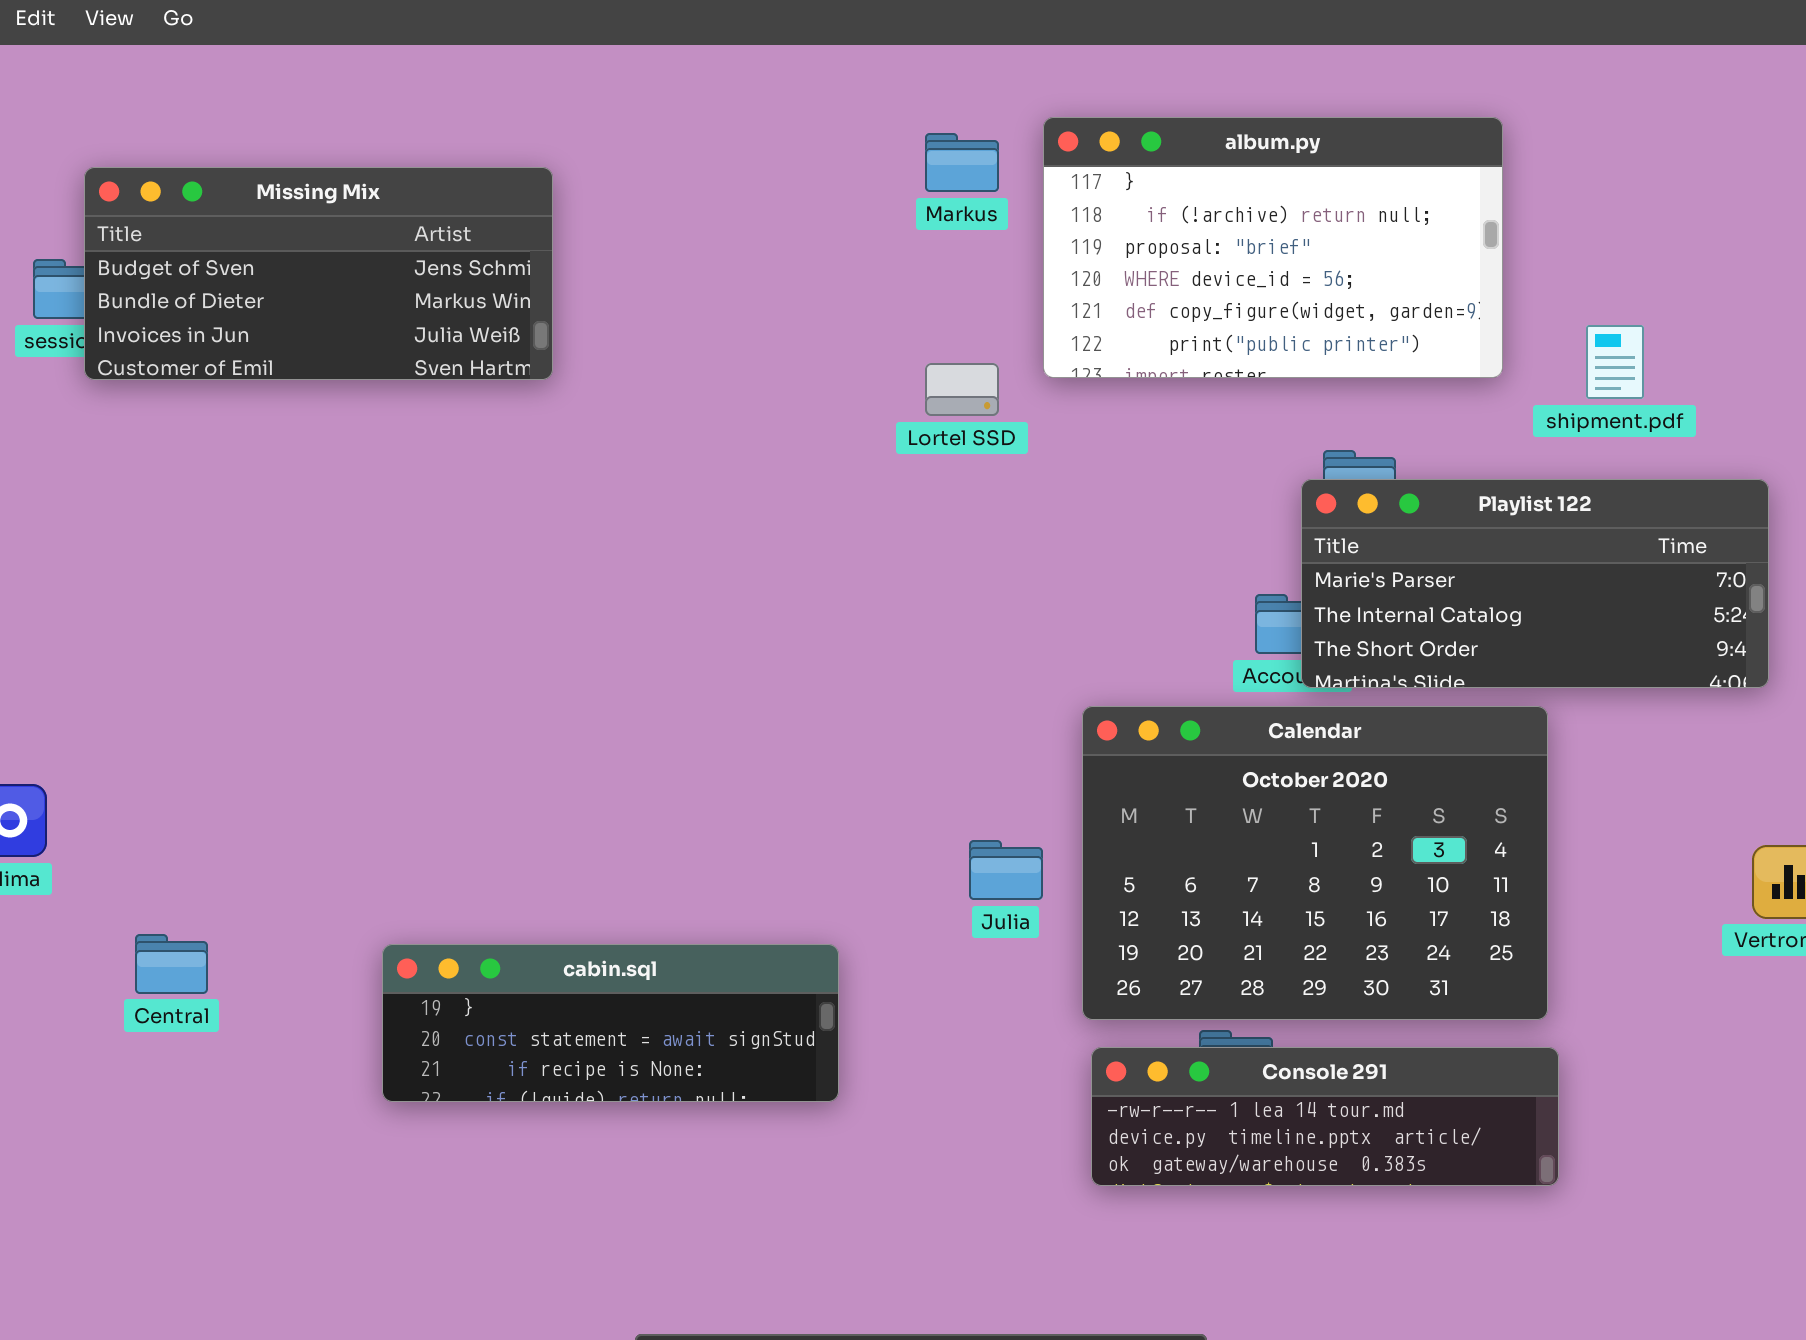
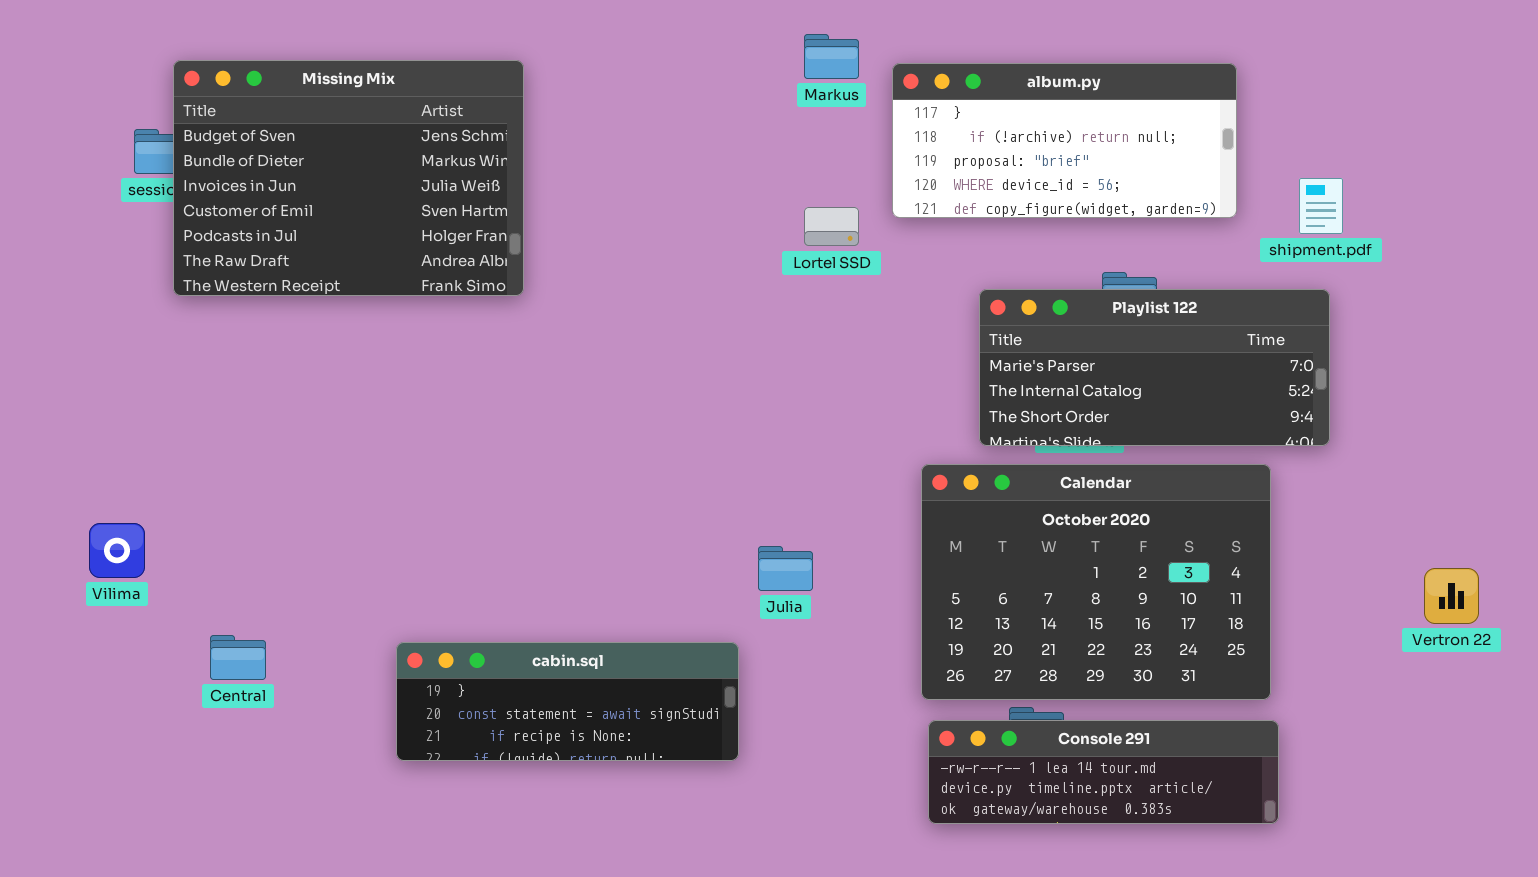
album.py: [1043,117,1503,378] -> [892,63,1237,218], resized
Missing Mix: [84,167,553,380] -> [173,60,524,296], resized
Playlist 122: [1301,479,1769,688] -> [979,289,1330,446], moved
Julia: [969,840,1043,900] -> [758,546,813,591], moved

